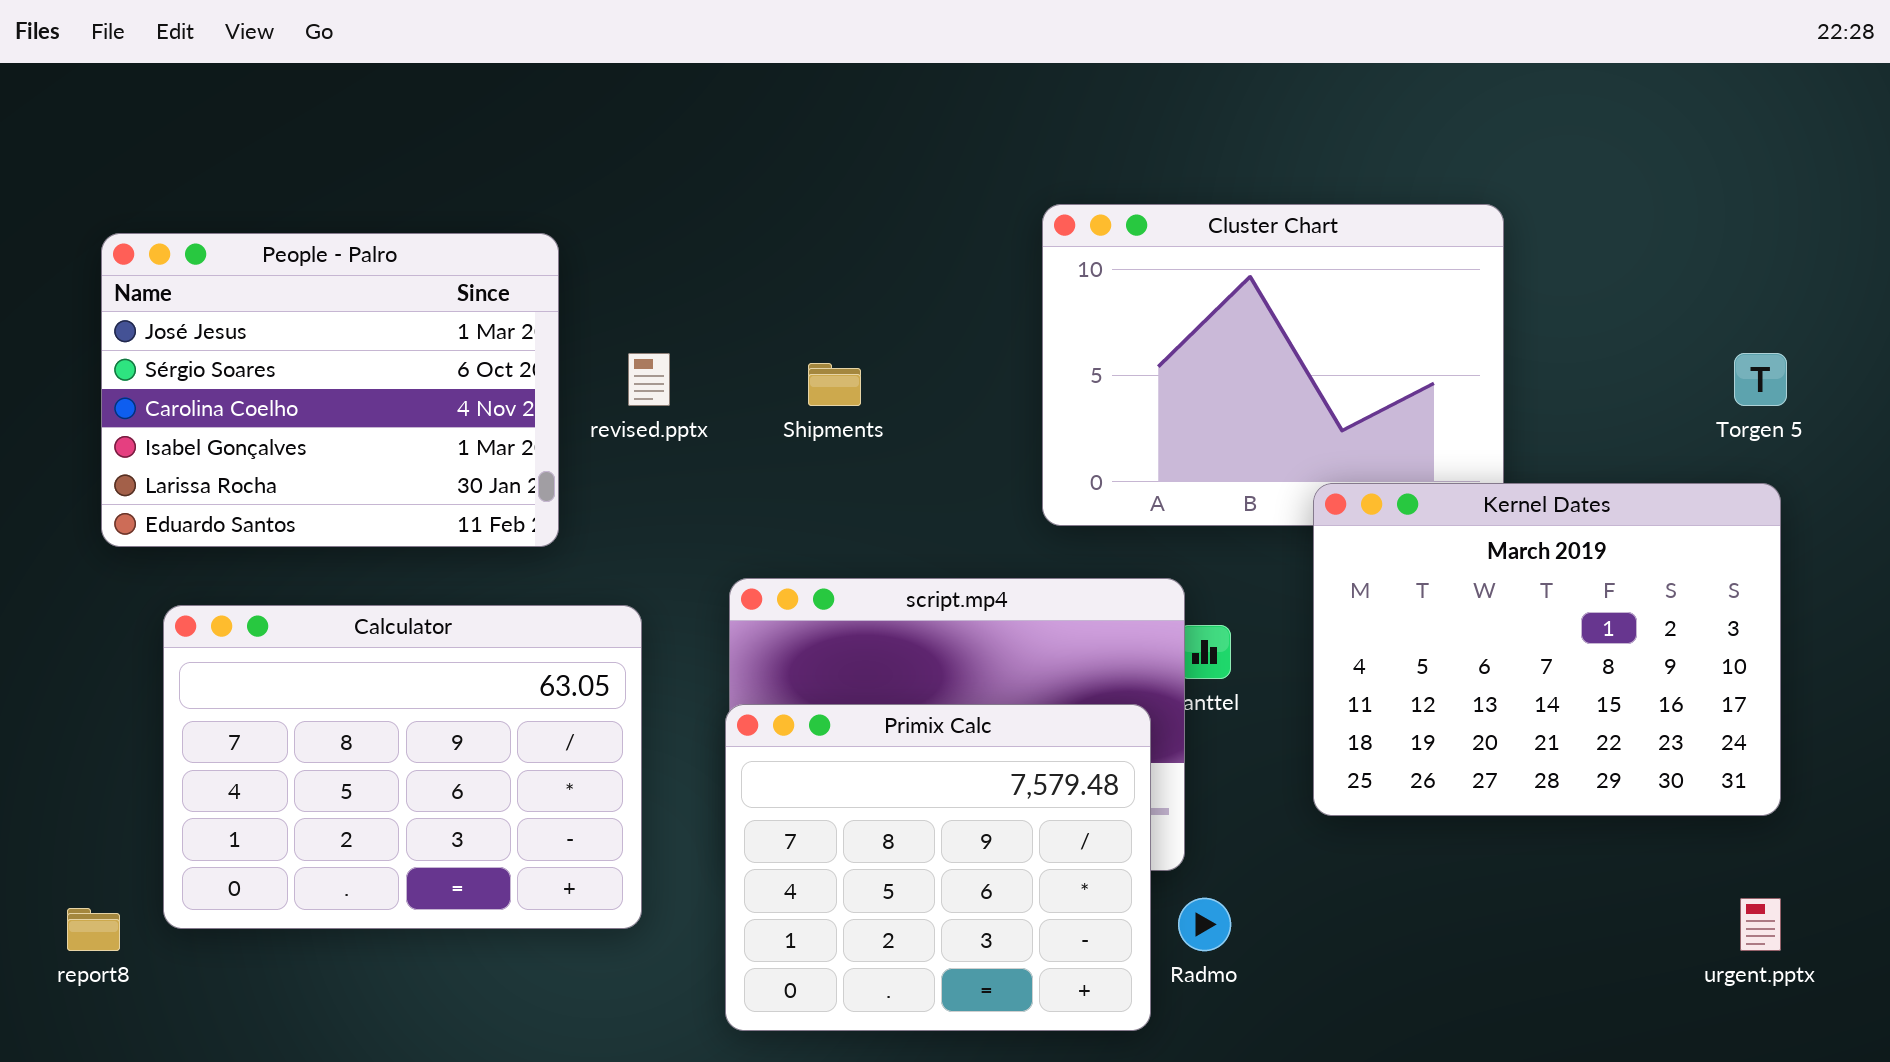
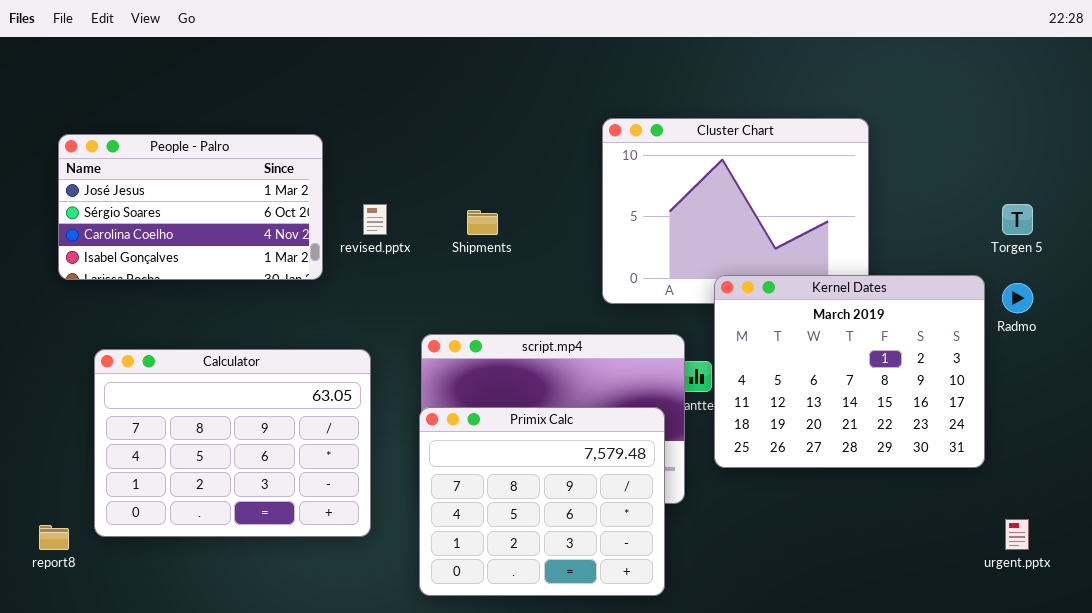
People - Palro: [101,233,559,547] -> [58,134,323,280], resized
Kernel Dates: [1313,483,1781,816] -> [714,275,985,468], moved
Radmo: [1178,898,1231,951] -> [1002,283,1033,313], moved

